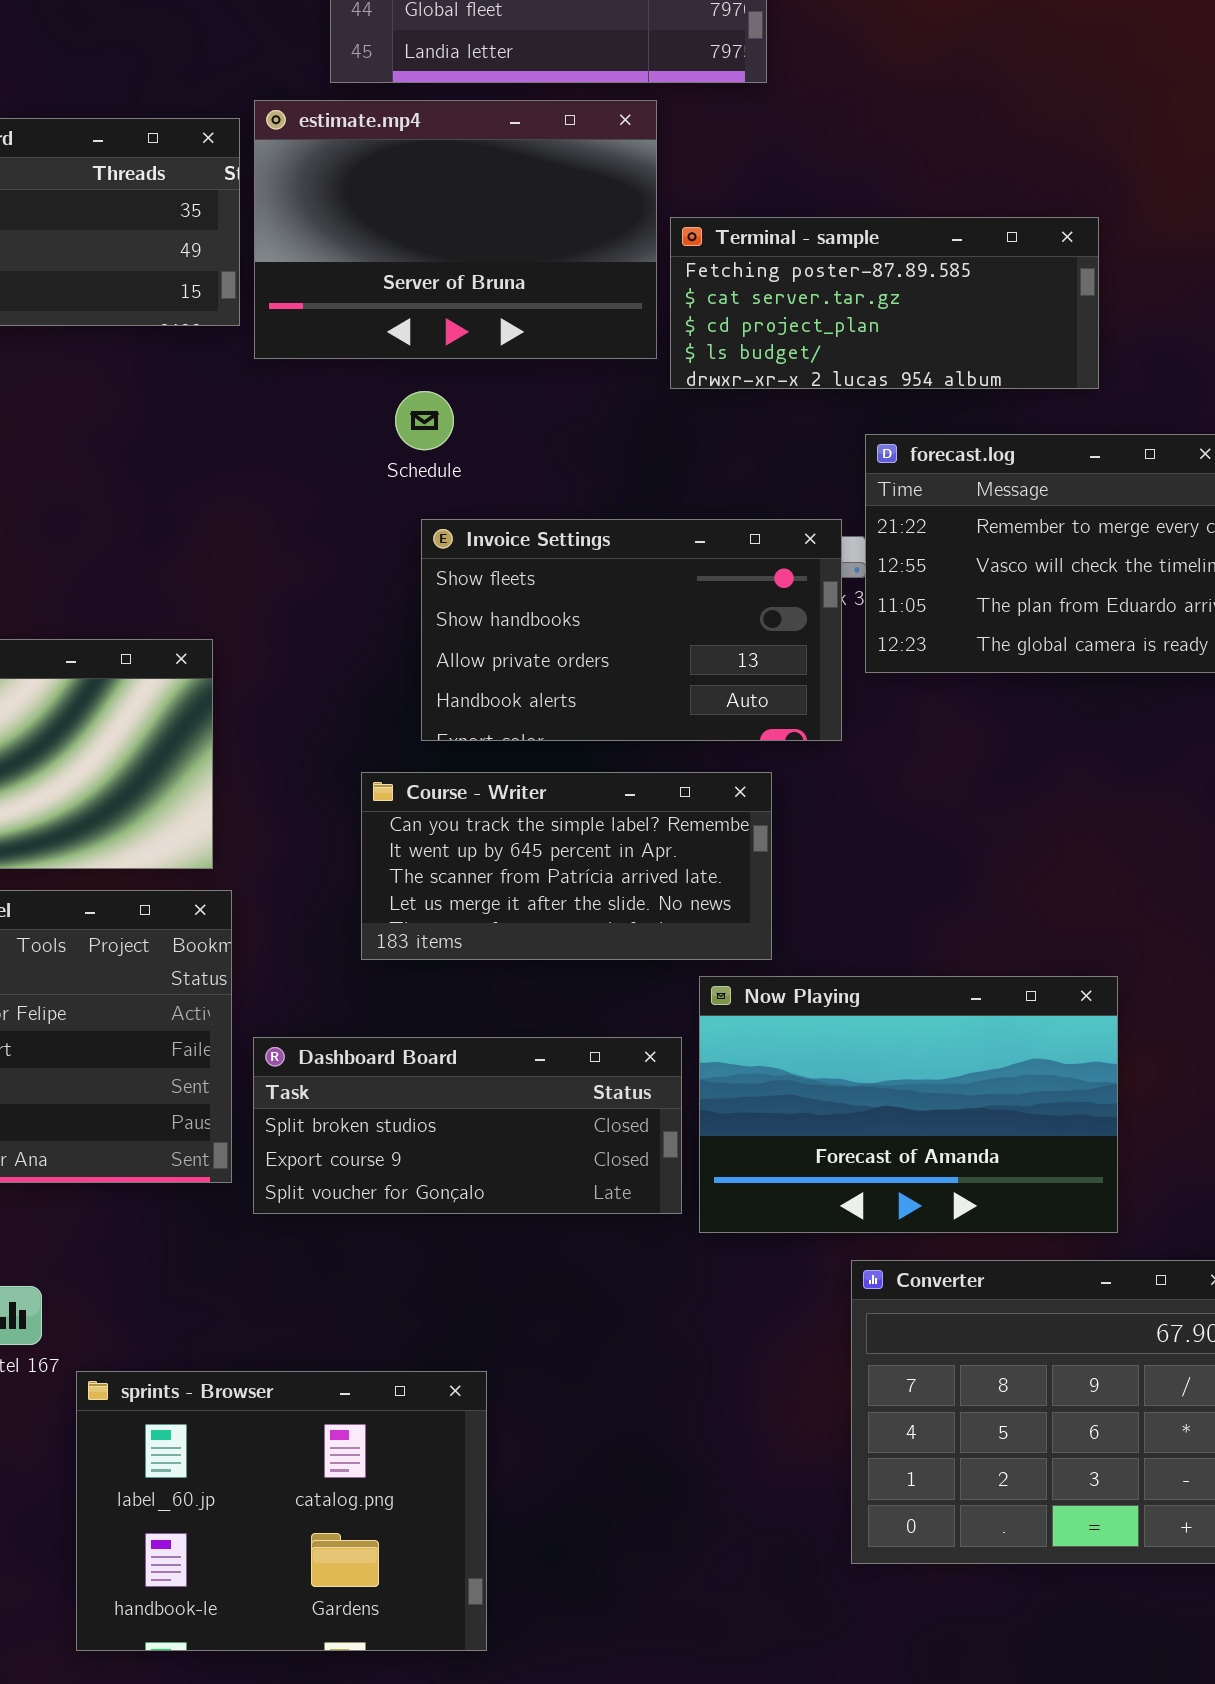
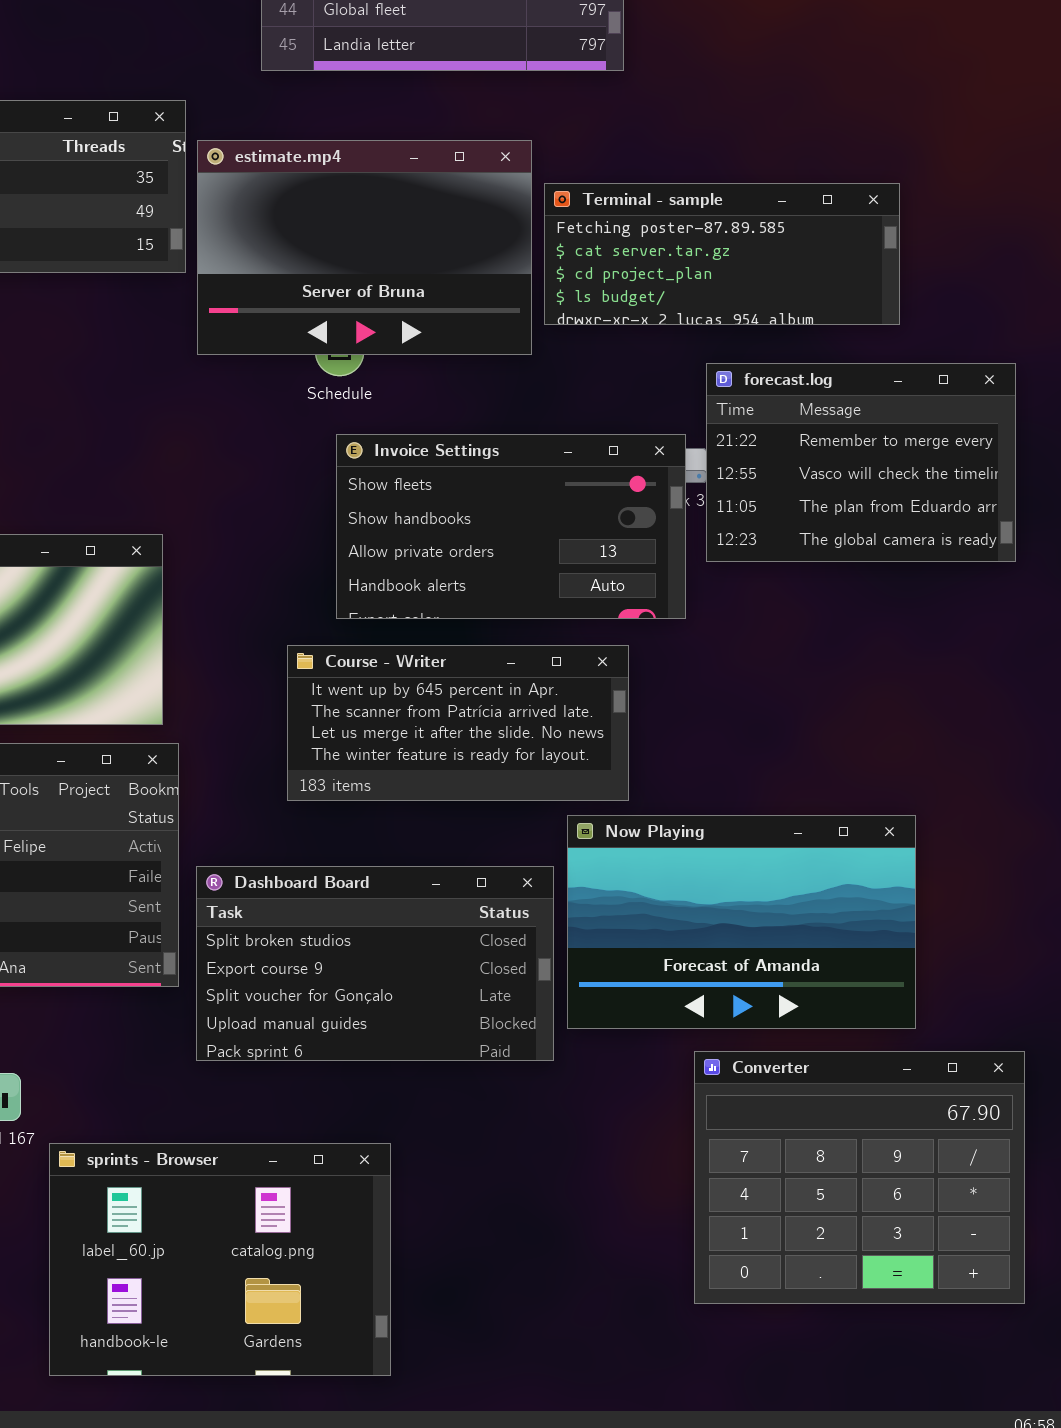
estimate.mp4: [254,100,657,359] -> [197,140,532,355], moved
Course - Writer: [361,772,772,960] -> [287,645,629,801], scrolled down 1 row
Dashboard Board: [253,1037,682,1214] -> [196,866,554,1061], resized

